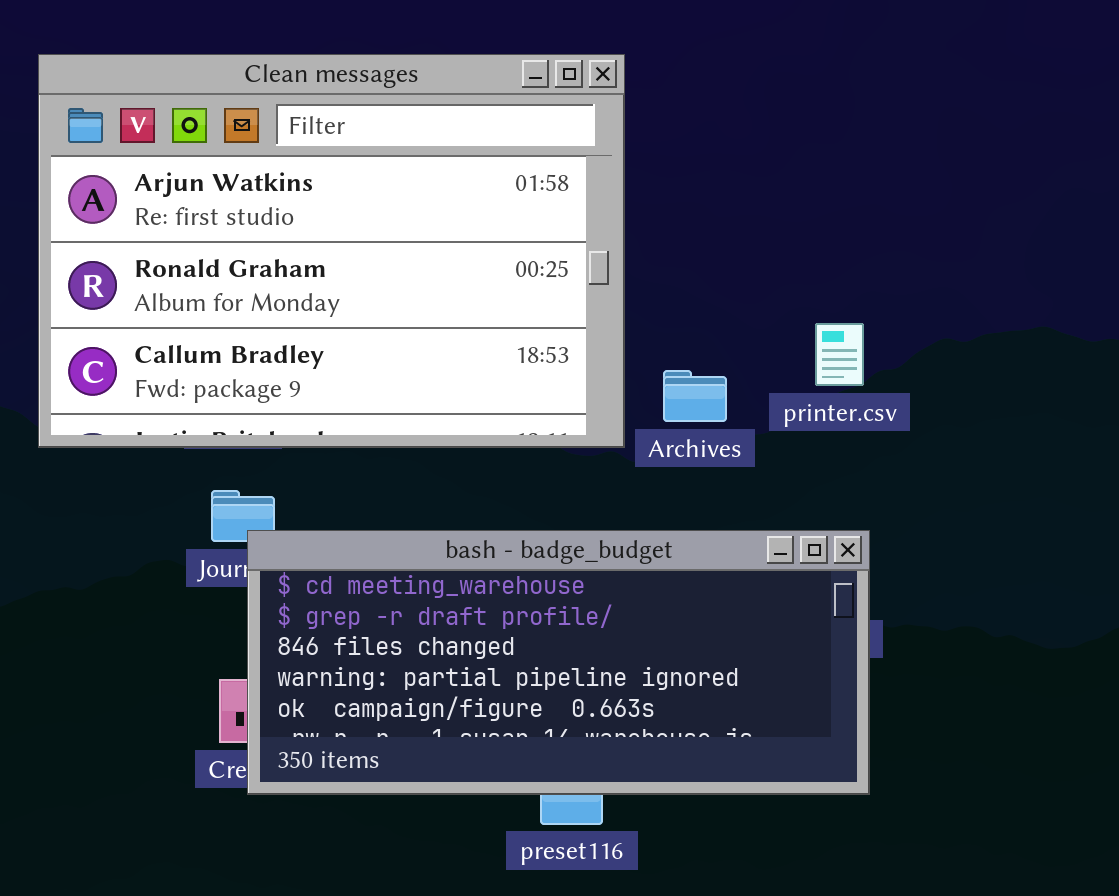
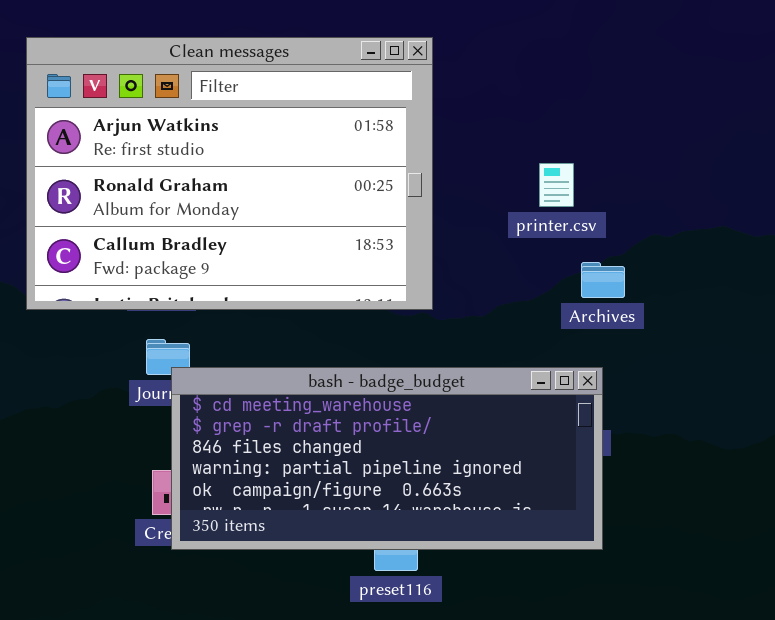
printer.csv: [815,323,864,386] -> [539,163,574,207], moved
Archives: [663,370,727,422] -> [581,262,625,298], moved

